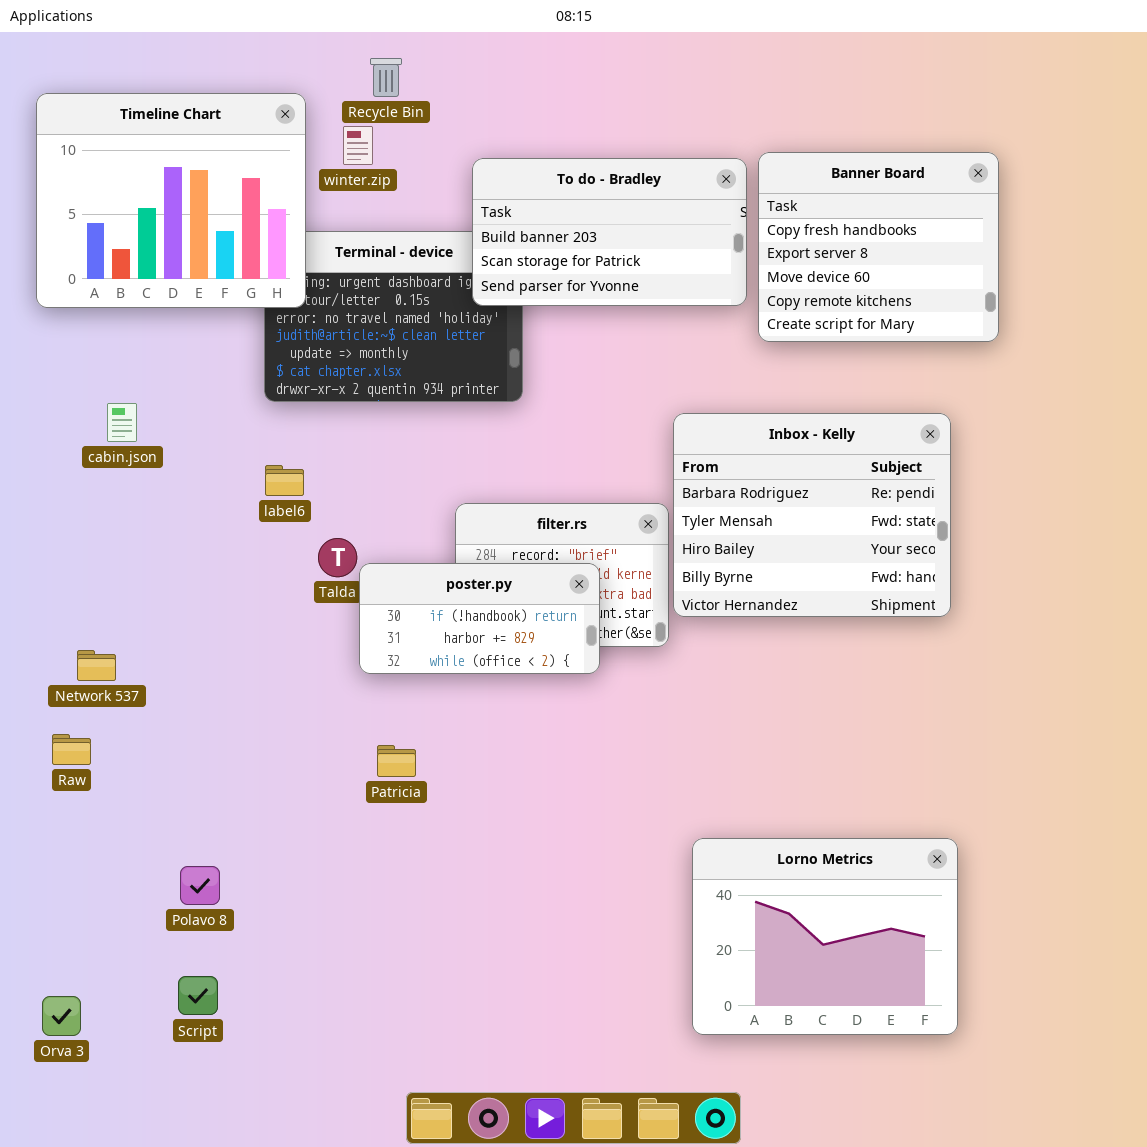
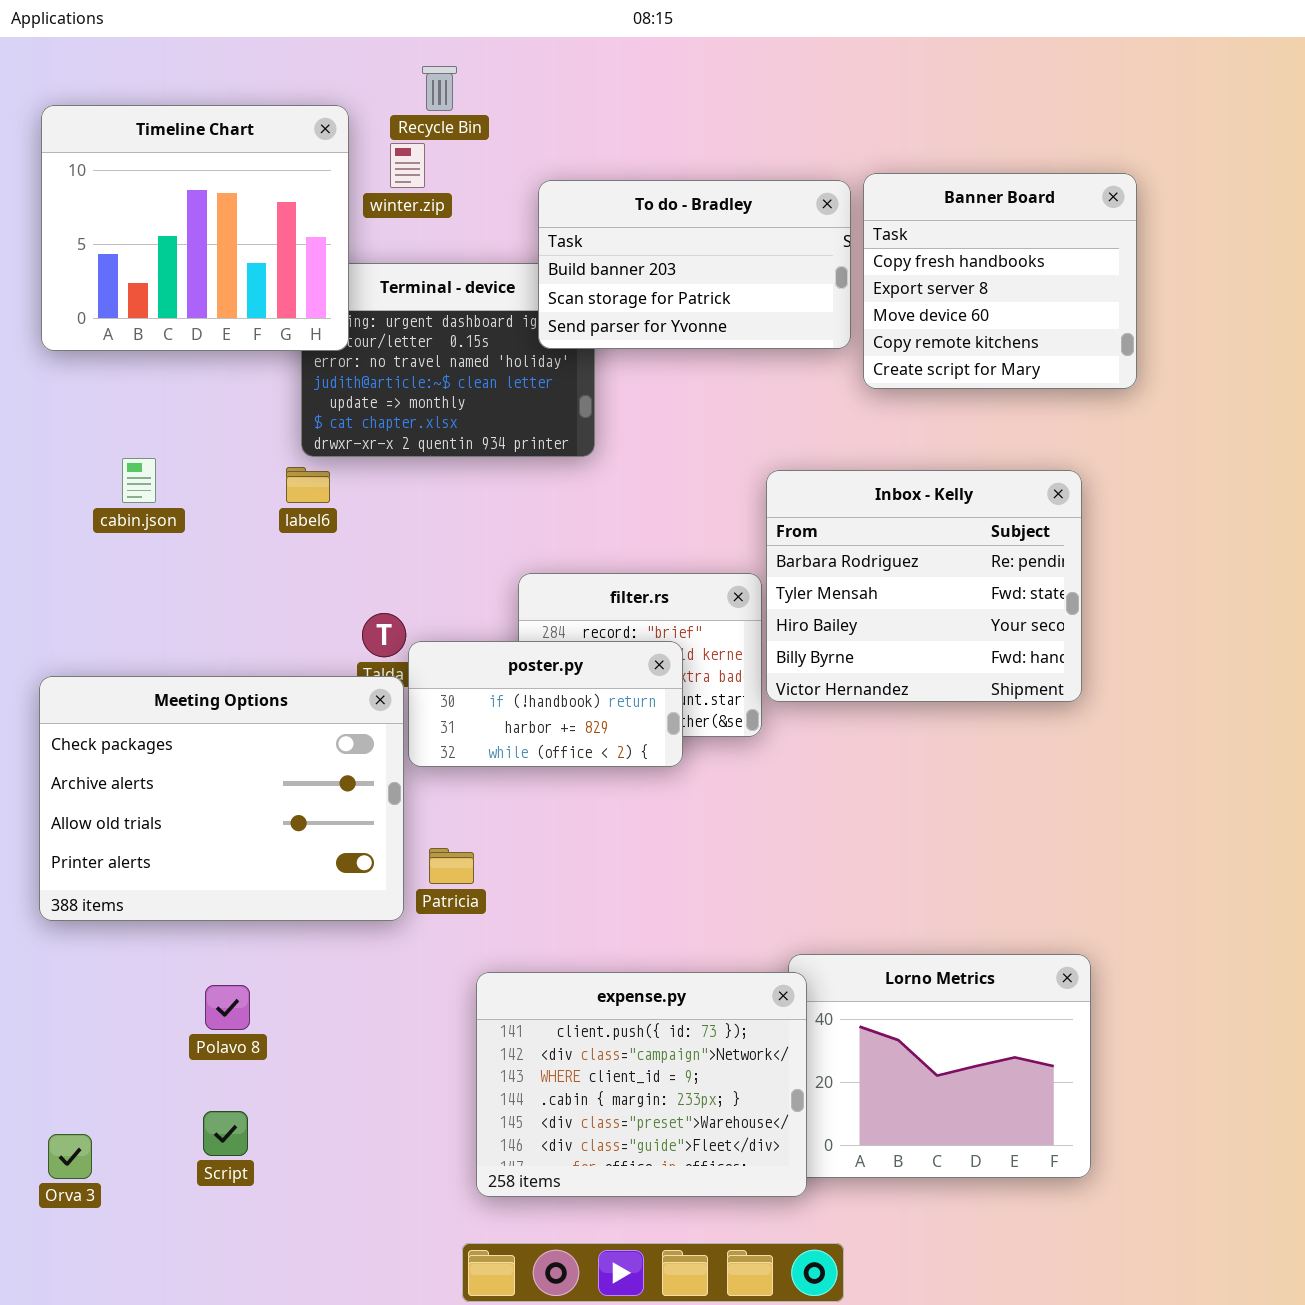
label6: [265,465,304,496] -> [286,467,330,503], moved
Meeting Options: none -> [39,676,404,921], opened
expense.py: none -> [476,972,807,1197], opened

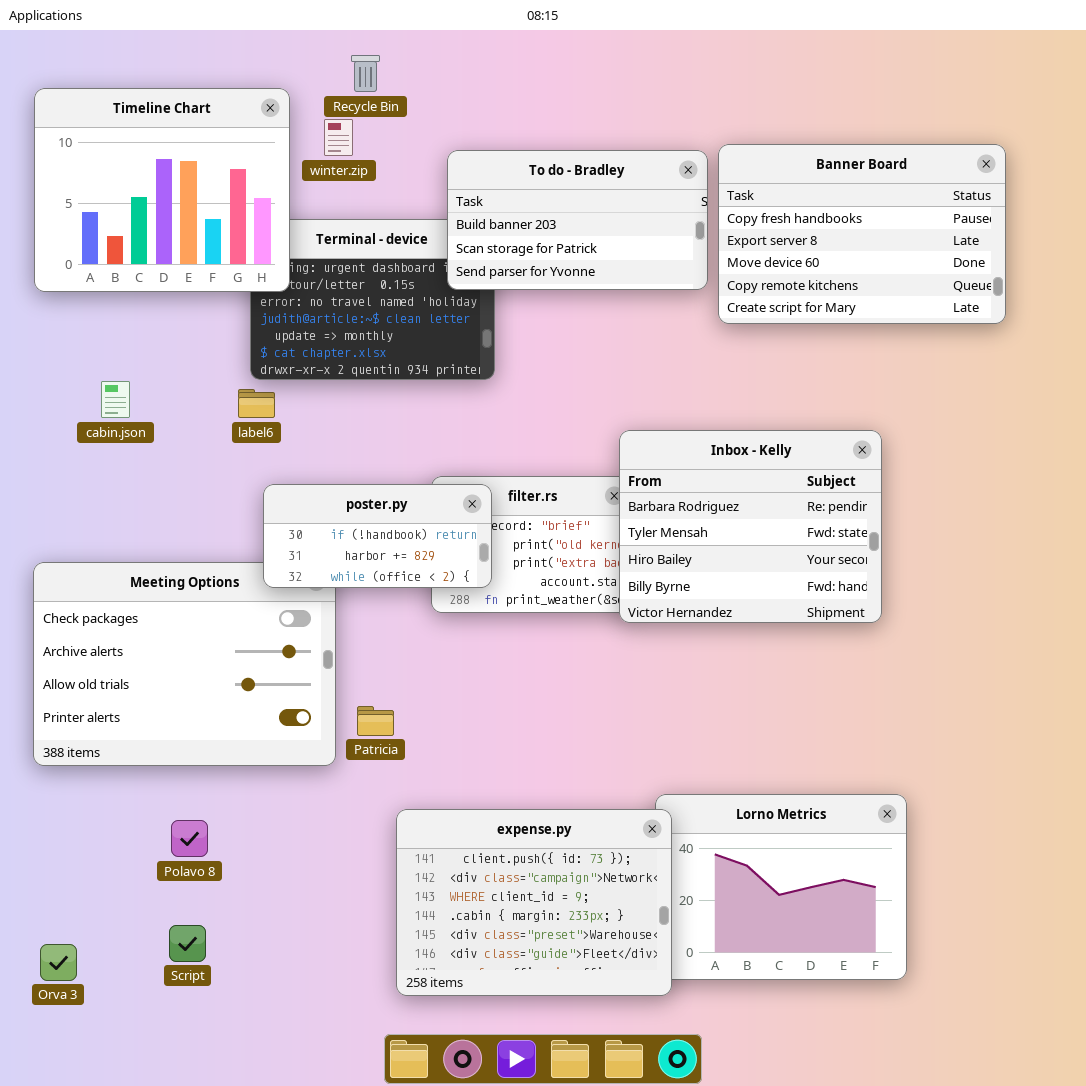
Banner Board: [863,173,1137,389] -> [718,144,1006,324], resized
Inbox - Kelly: [766,470,1082,702] -> [619,430,882,623], moved
poster.py: [408,641,683,767] -> [263,484,492,588], moved

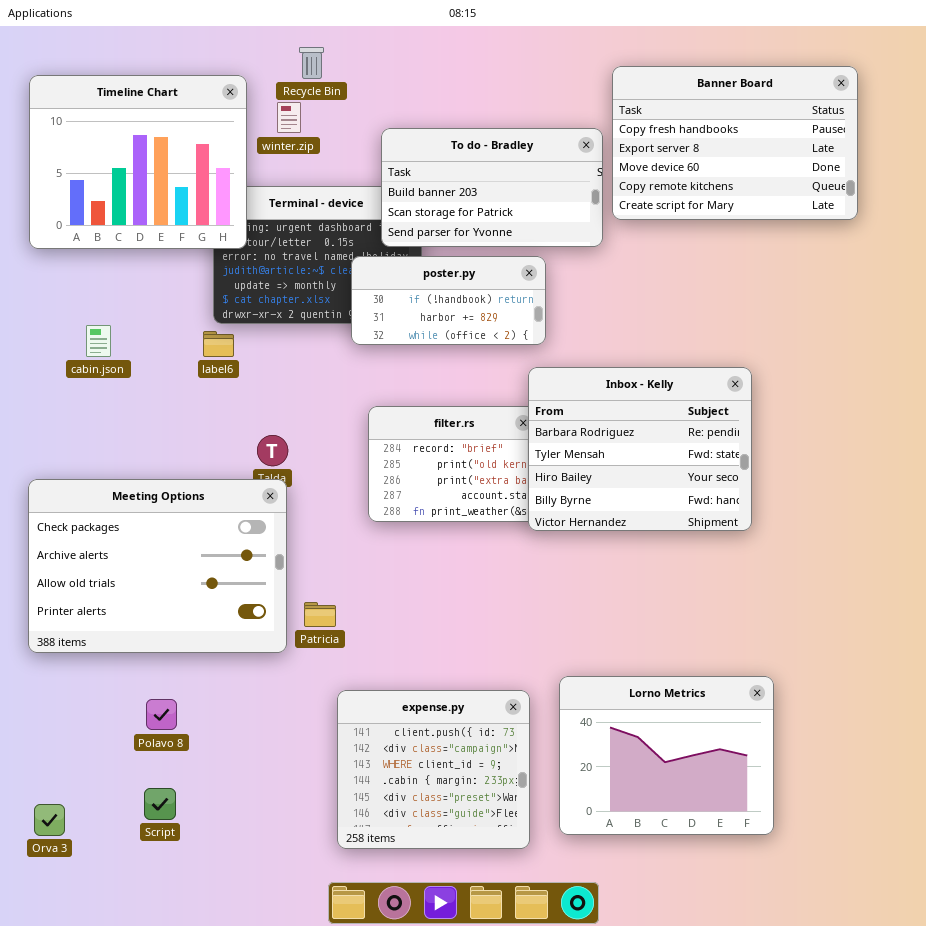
Banner Board: [718,144,1006,324] -> [612,66,858,220], moved
poster.py: [263,484,492,588] -> [351,256,546,345], moved
expense.py: [396,809,672,996] -> [337,690,530,849], resized

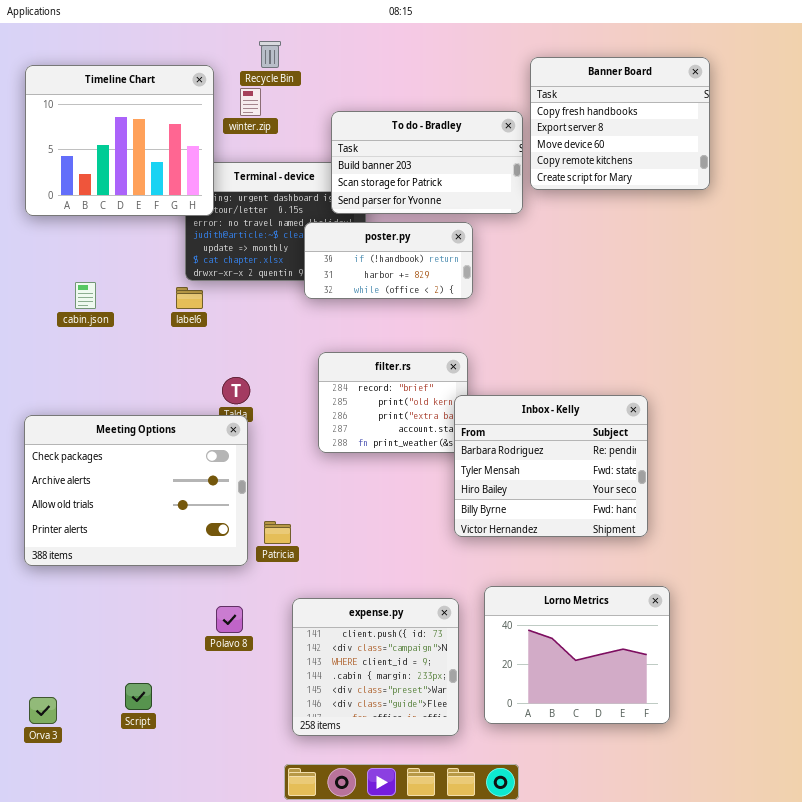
Banner Board: [612,66,858,220] -> [530,57,710,190], resized
Inbox - Kelly: [528,367,752,531] -> [454,395,648,537], moved
Polavo 8: [146,699,177,730] -> [216,606,243,633], moved

